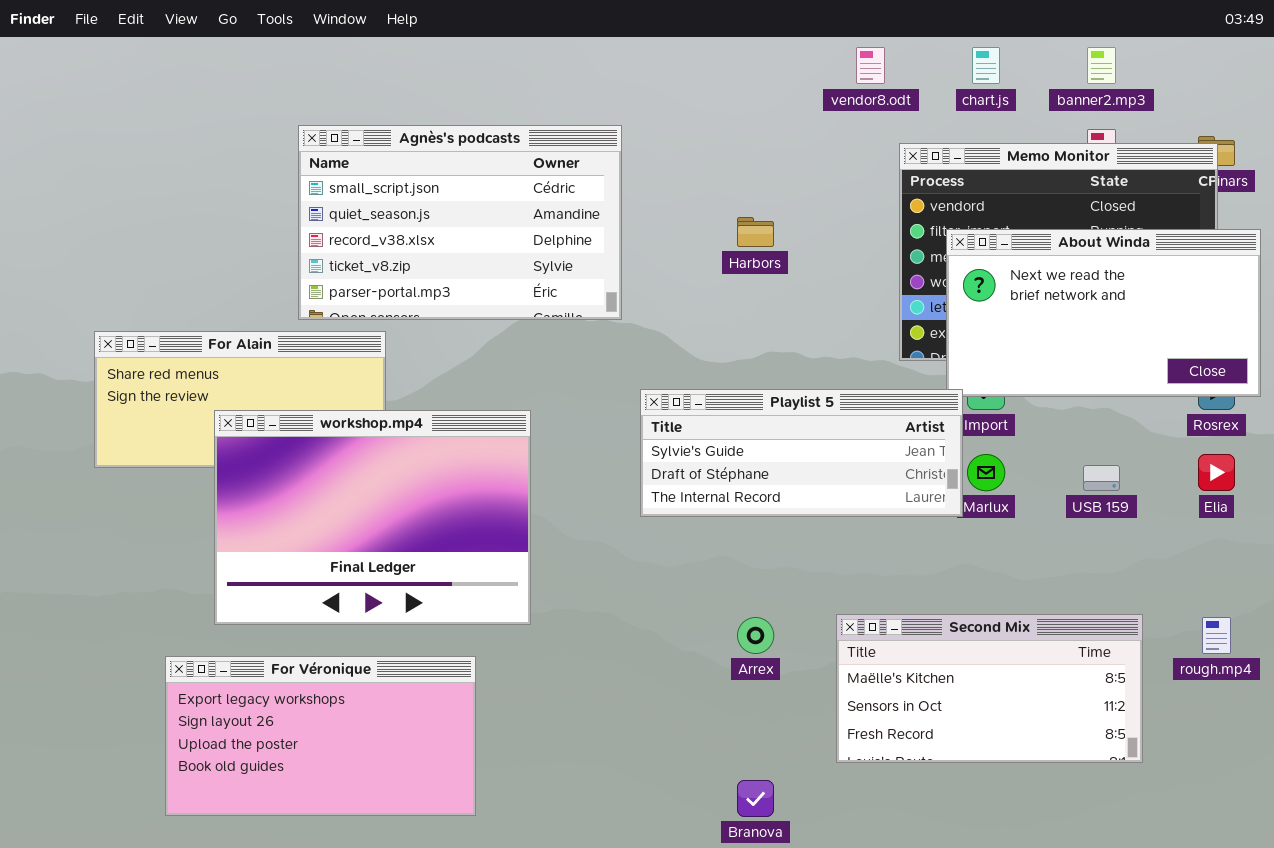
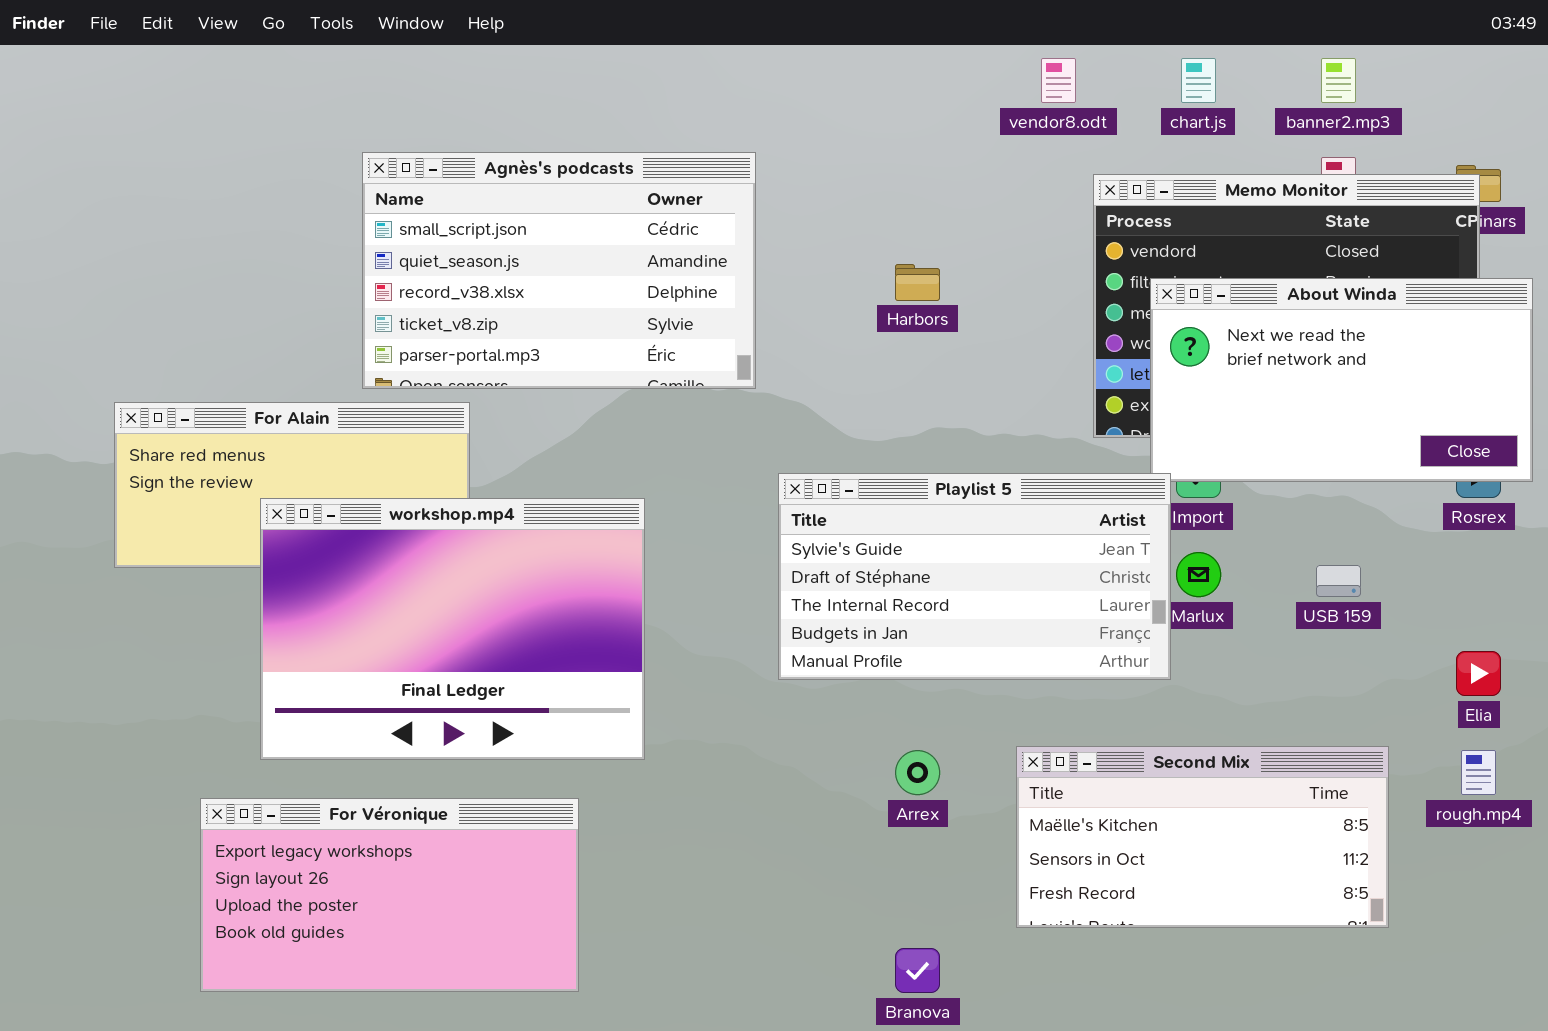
Playlist 5: [640,389,963,517] -> [778,473,1171,680], resized
Elia: [1198,454,1235,491] -> [1456,651,1501,696], moved

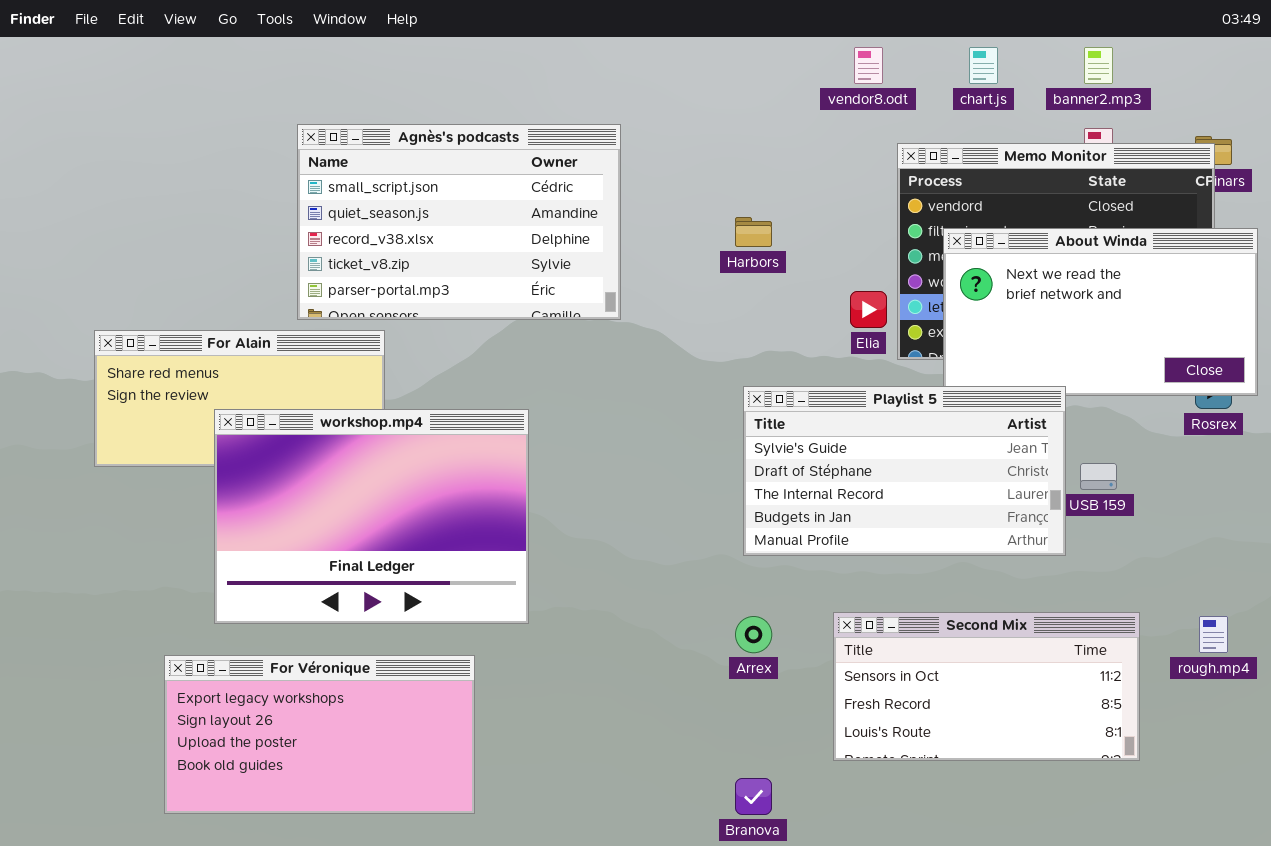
Playlist 5: [778,473,1171,680] -> [743,386,1066,556], moved
Elia: [1456,651,1501,696] -> [850,291,887,328], moved
Second Mix: [1016,746,1389,928] -> [833,612,1140,761], scrolled down 1 row

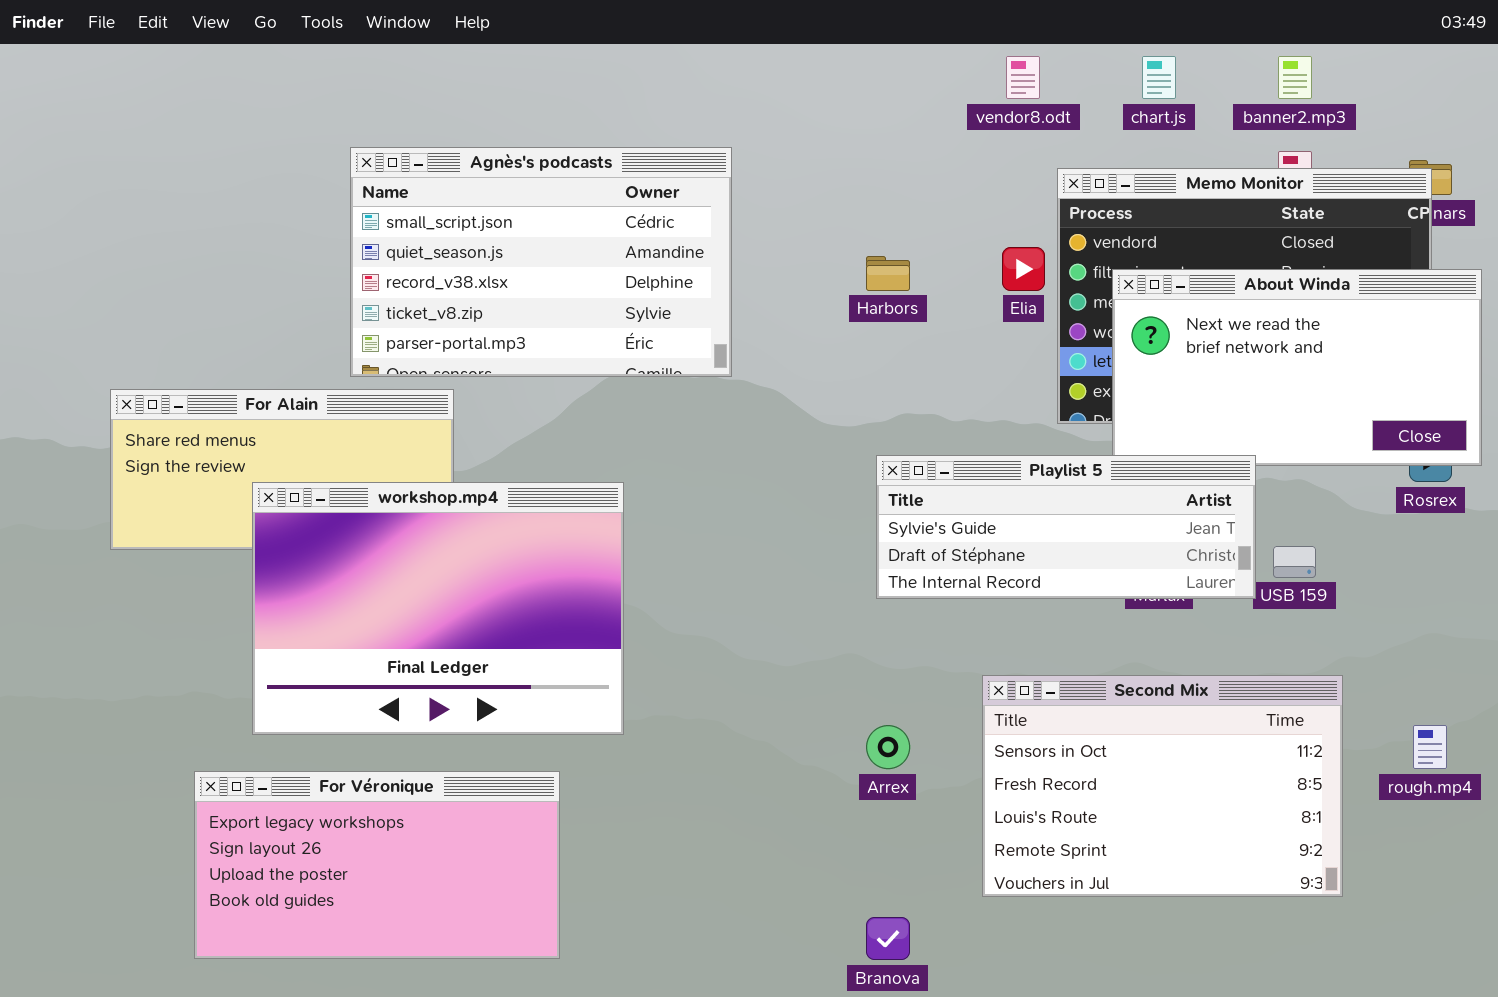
Elia: [850,291,887,328] -> [1002,247,1045,291], moved
Playlist 5: [743,386,1066,556] -> [876,455,1256,599], resized
Second Mix: [833,612,1140,761] -> [982,675,1343,897], resized

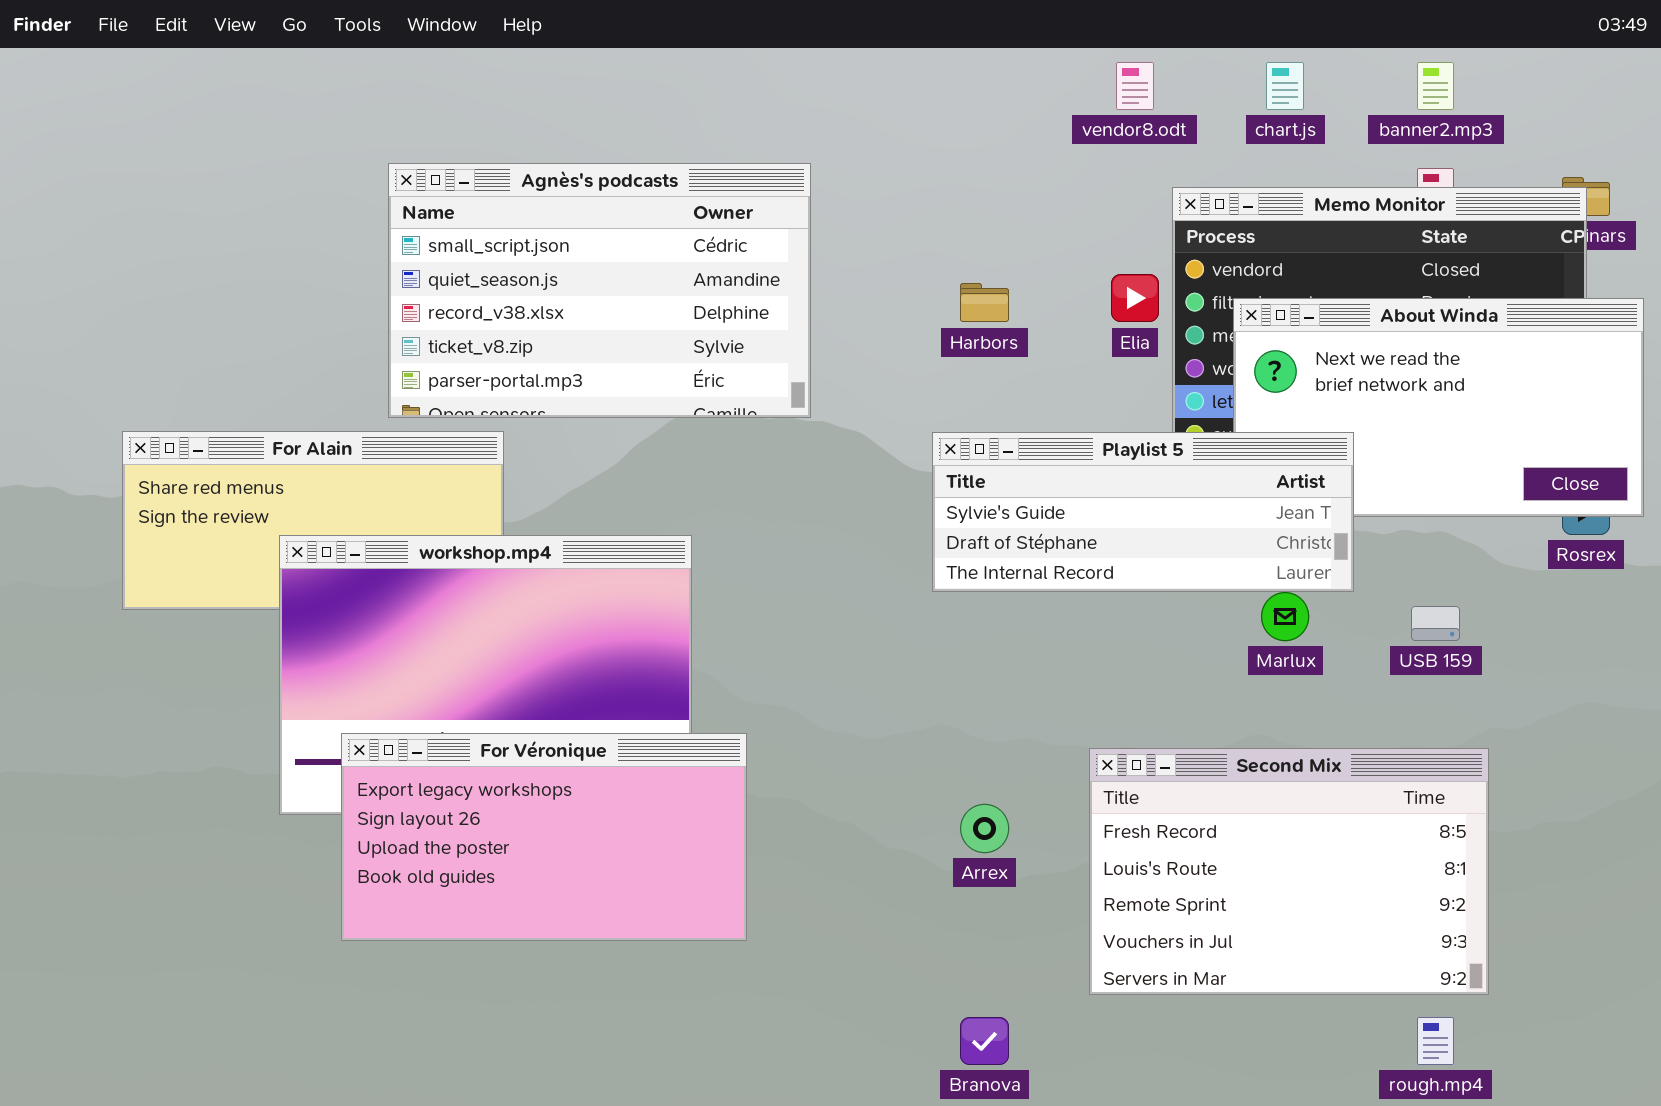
Playlist 5: [876,455,1256,599] -> [932,432,1354,592], moved
Second Mix: [982,675,1343,897] -> [1089,748,1489,995], scrolled down 1 row
rough.mp4: [1413,725,1447,769] -> [1417,1017,1454,1065], moved
For Véronique: [194,771,560,959] -> [341,733,747,941], moved

